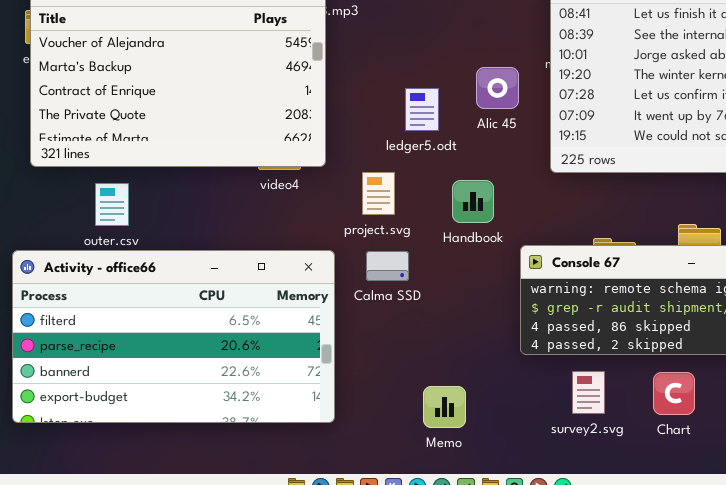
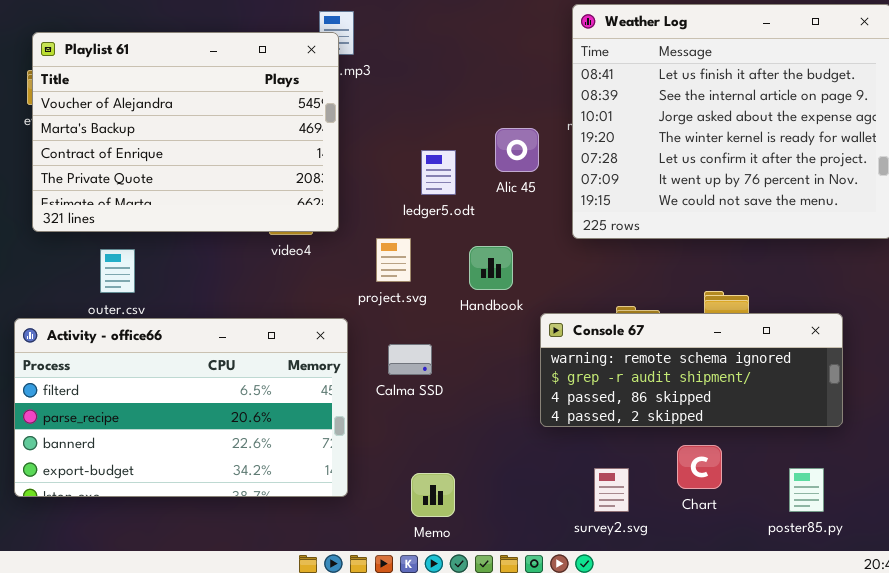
Calma SSD: [366,251,409,281] -> [388,344,432,375], moved
survey2.svg: [572,371,605,414] -> [594,468,629,512], moved
Memo: [423,386,466,428] -> [411,473,455,517], moved

